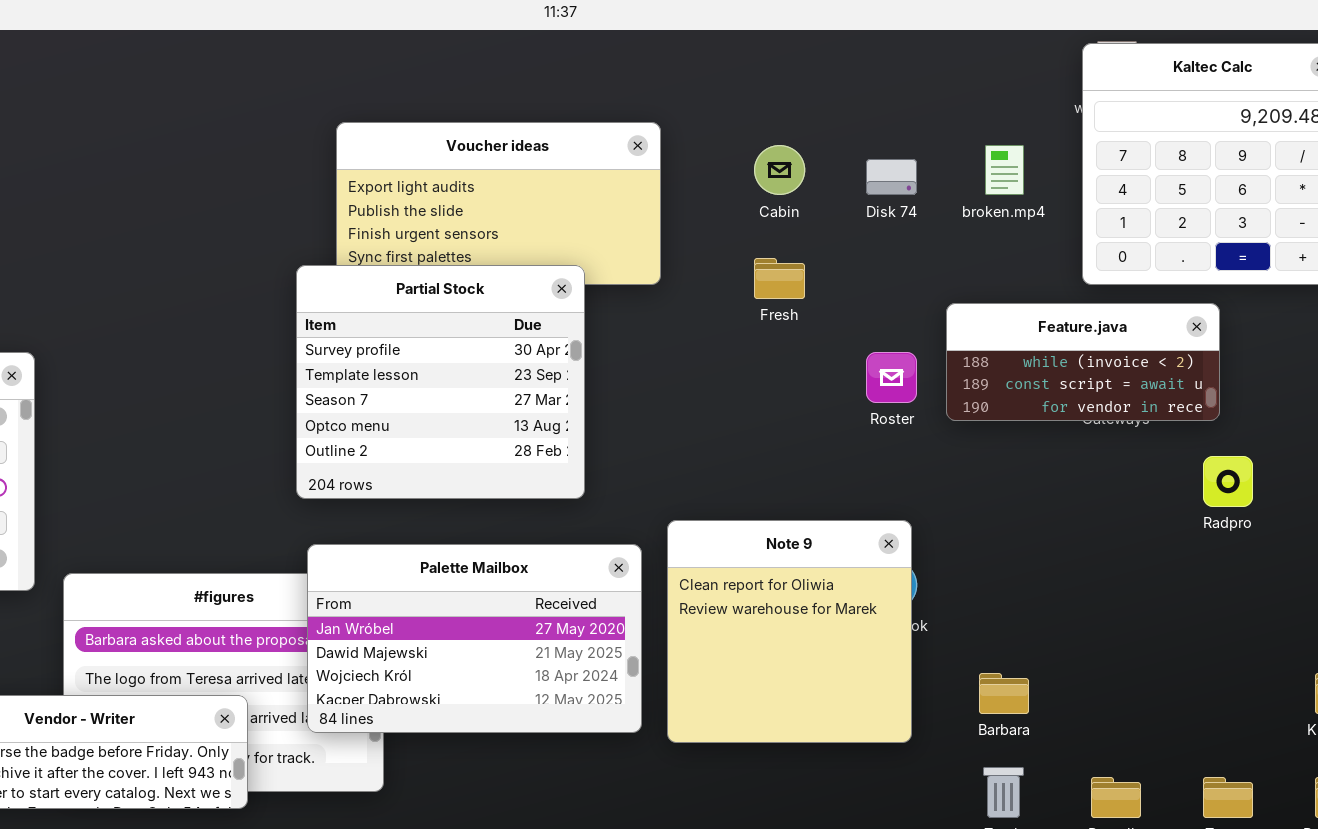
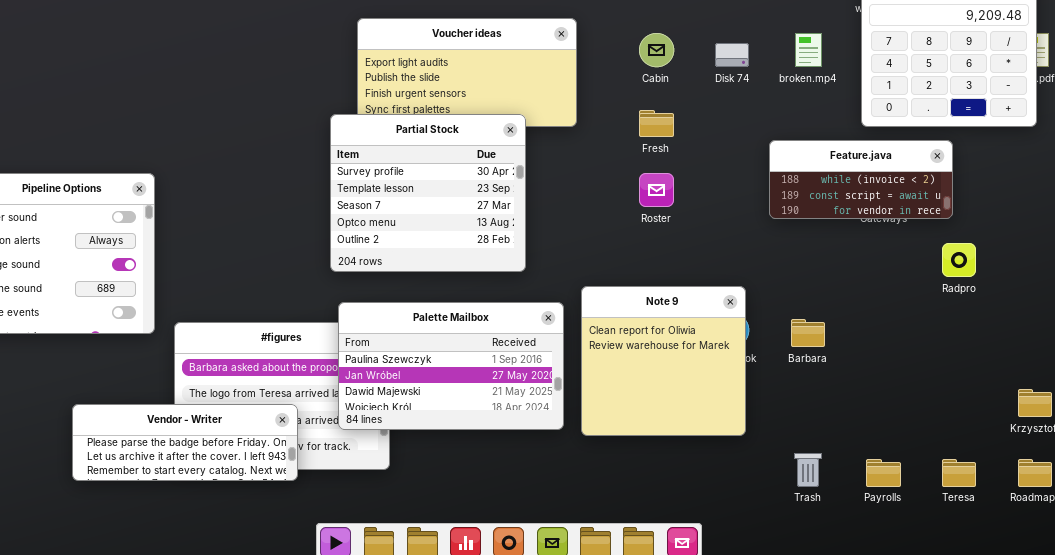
Roster: [866,352,917,403] -> [639,173,674,207], moved
Palette Mailbox: [307,544,642,733] -> [338,302,564,430], scrolled up 1 row
Barbara: [979,673,1029,714] -> [791,319,825,347], moved

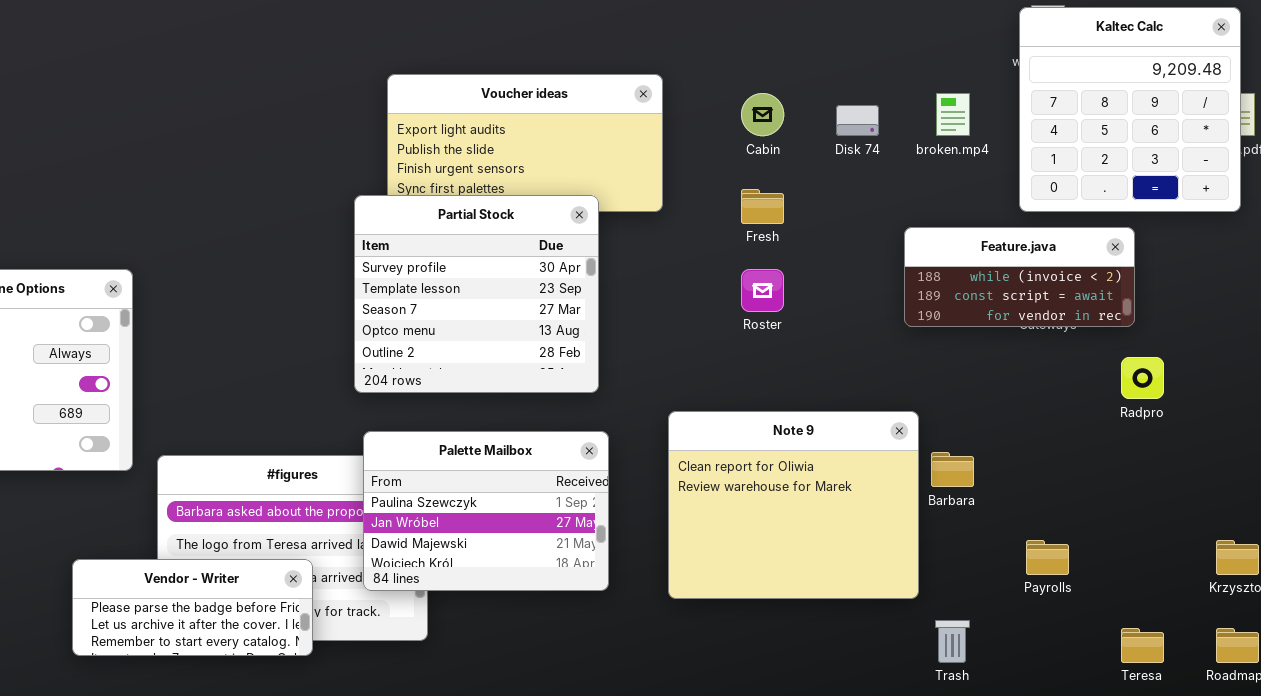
Note 9: [581,286,746,436] -> [668,411,919,599], resized
Palette Mailbox: [338,302,564,430] -> [363,431,609,591], resized
Vendor - Writer: [72,404,298,481] -> [72,559,313,656], resized
Payrolls: [866,459,901,487] -> [1026,540,1069,575], moved

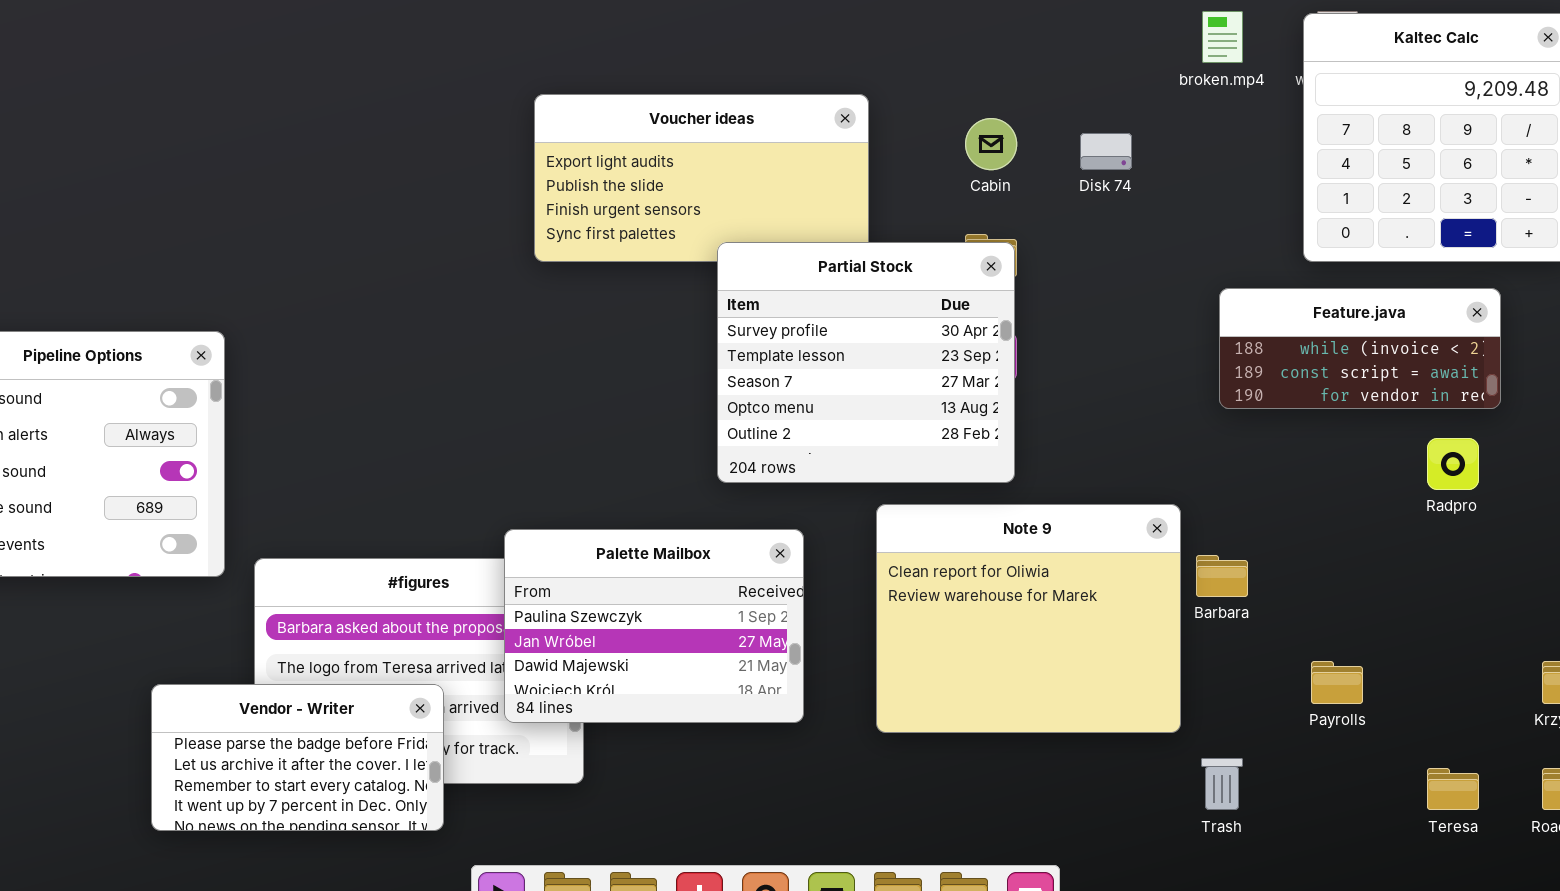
broken.mp4: [936,93,970,136] -> [1202,11,1243,63], moved
Partial Stock: [354,195,599,393] -> [717,242,1015,483], moved
Feature.java: [904,227,1135,327] -> [1219,288,1501,409], moved
Vendor - Writer: [72,559,313,656] -> [151,684,444,831], resized

